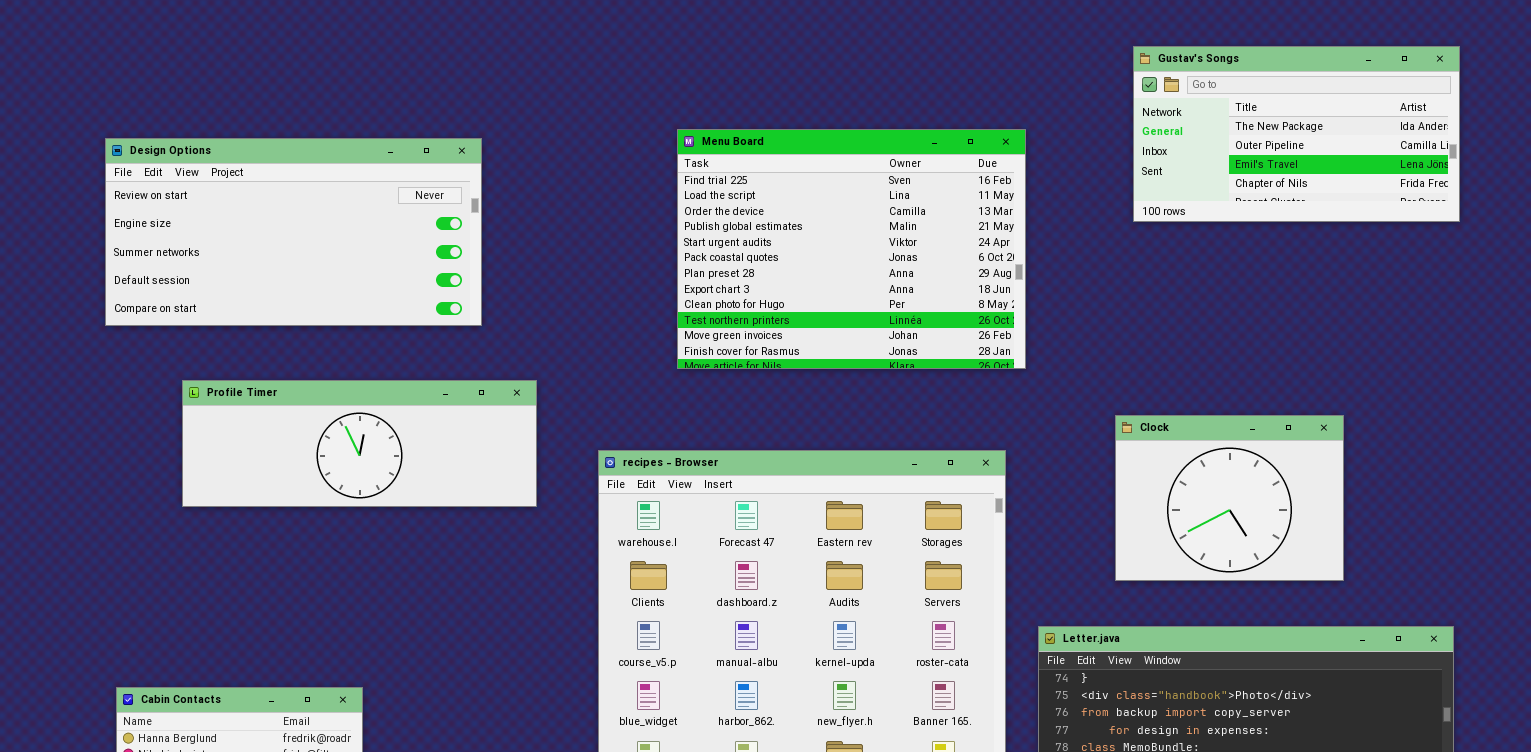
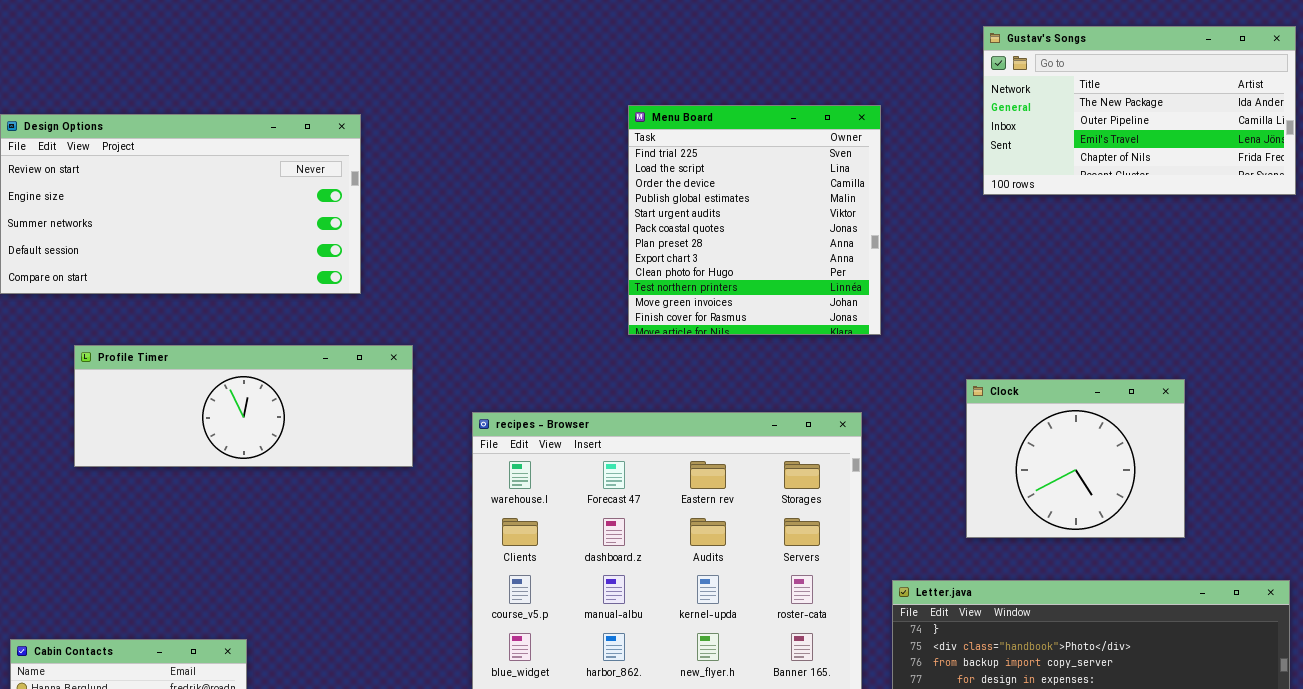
Menu Board: [677,129,1026,369] -> [628,105,881,335], resized

